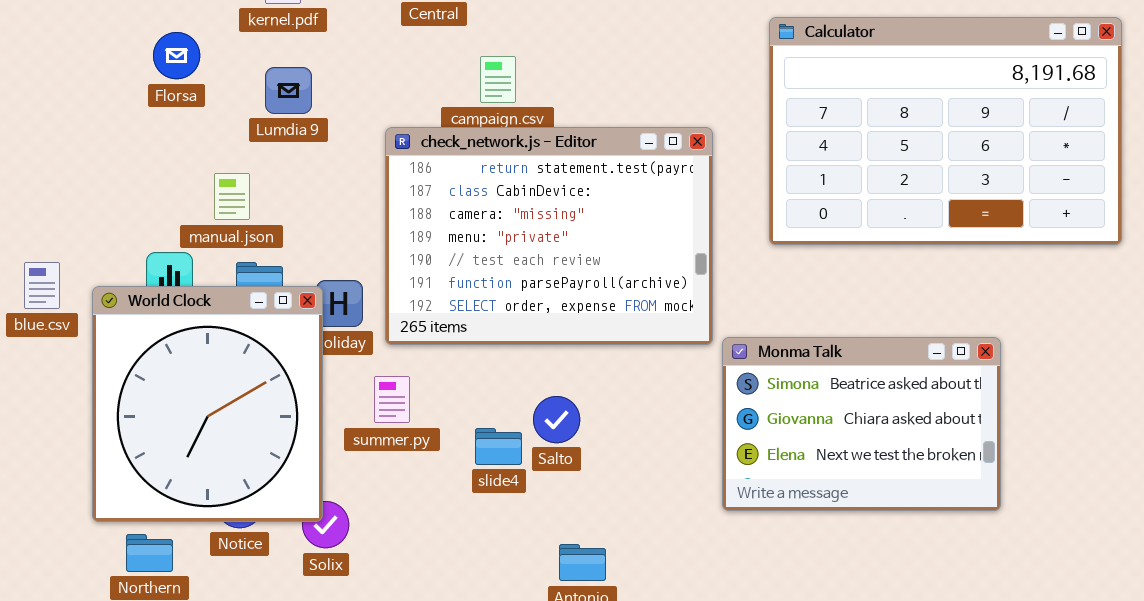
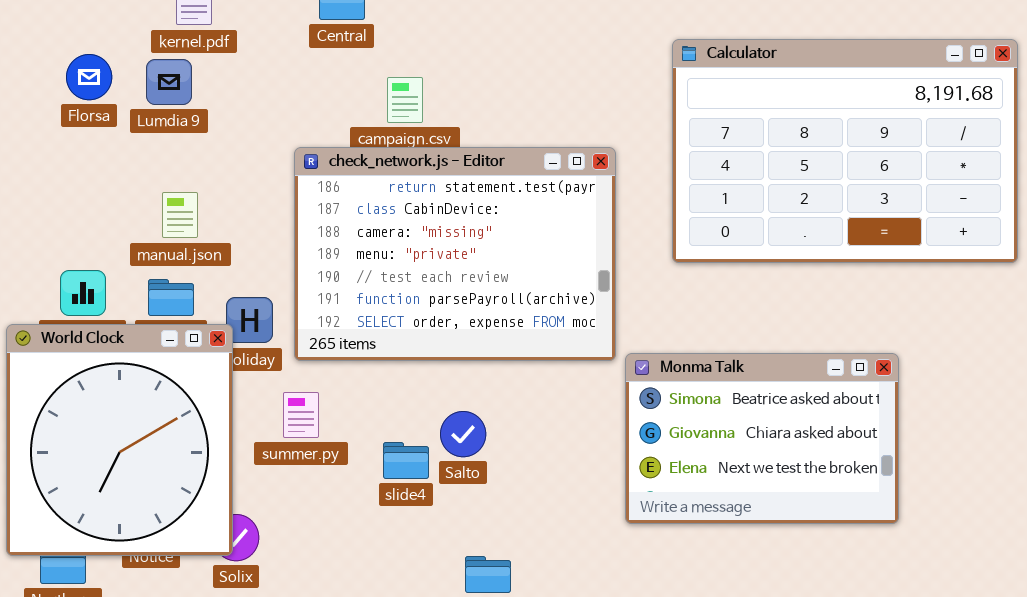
Lumdia 9: [265,67,312,114] -> [146,59,192,105], moved
manual.json: [214,173,250,220] -> [162,192,198,238], moved
World Clock: [92,286,323,522] -> [6,324,233,556], moved

